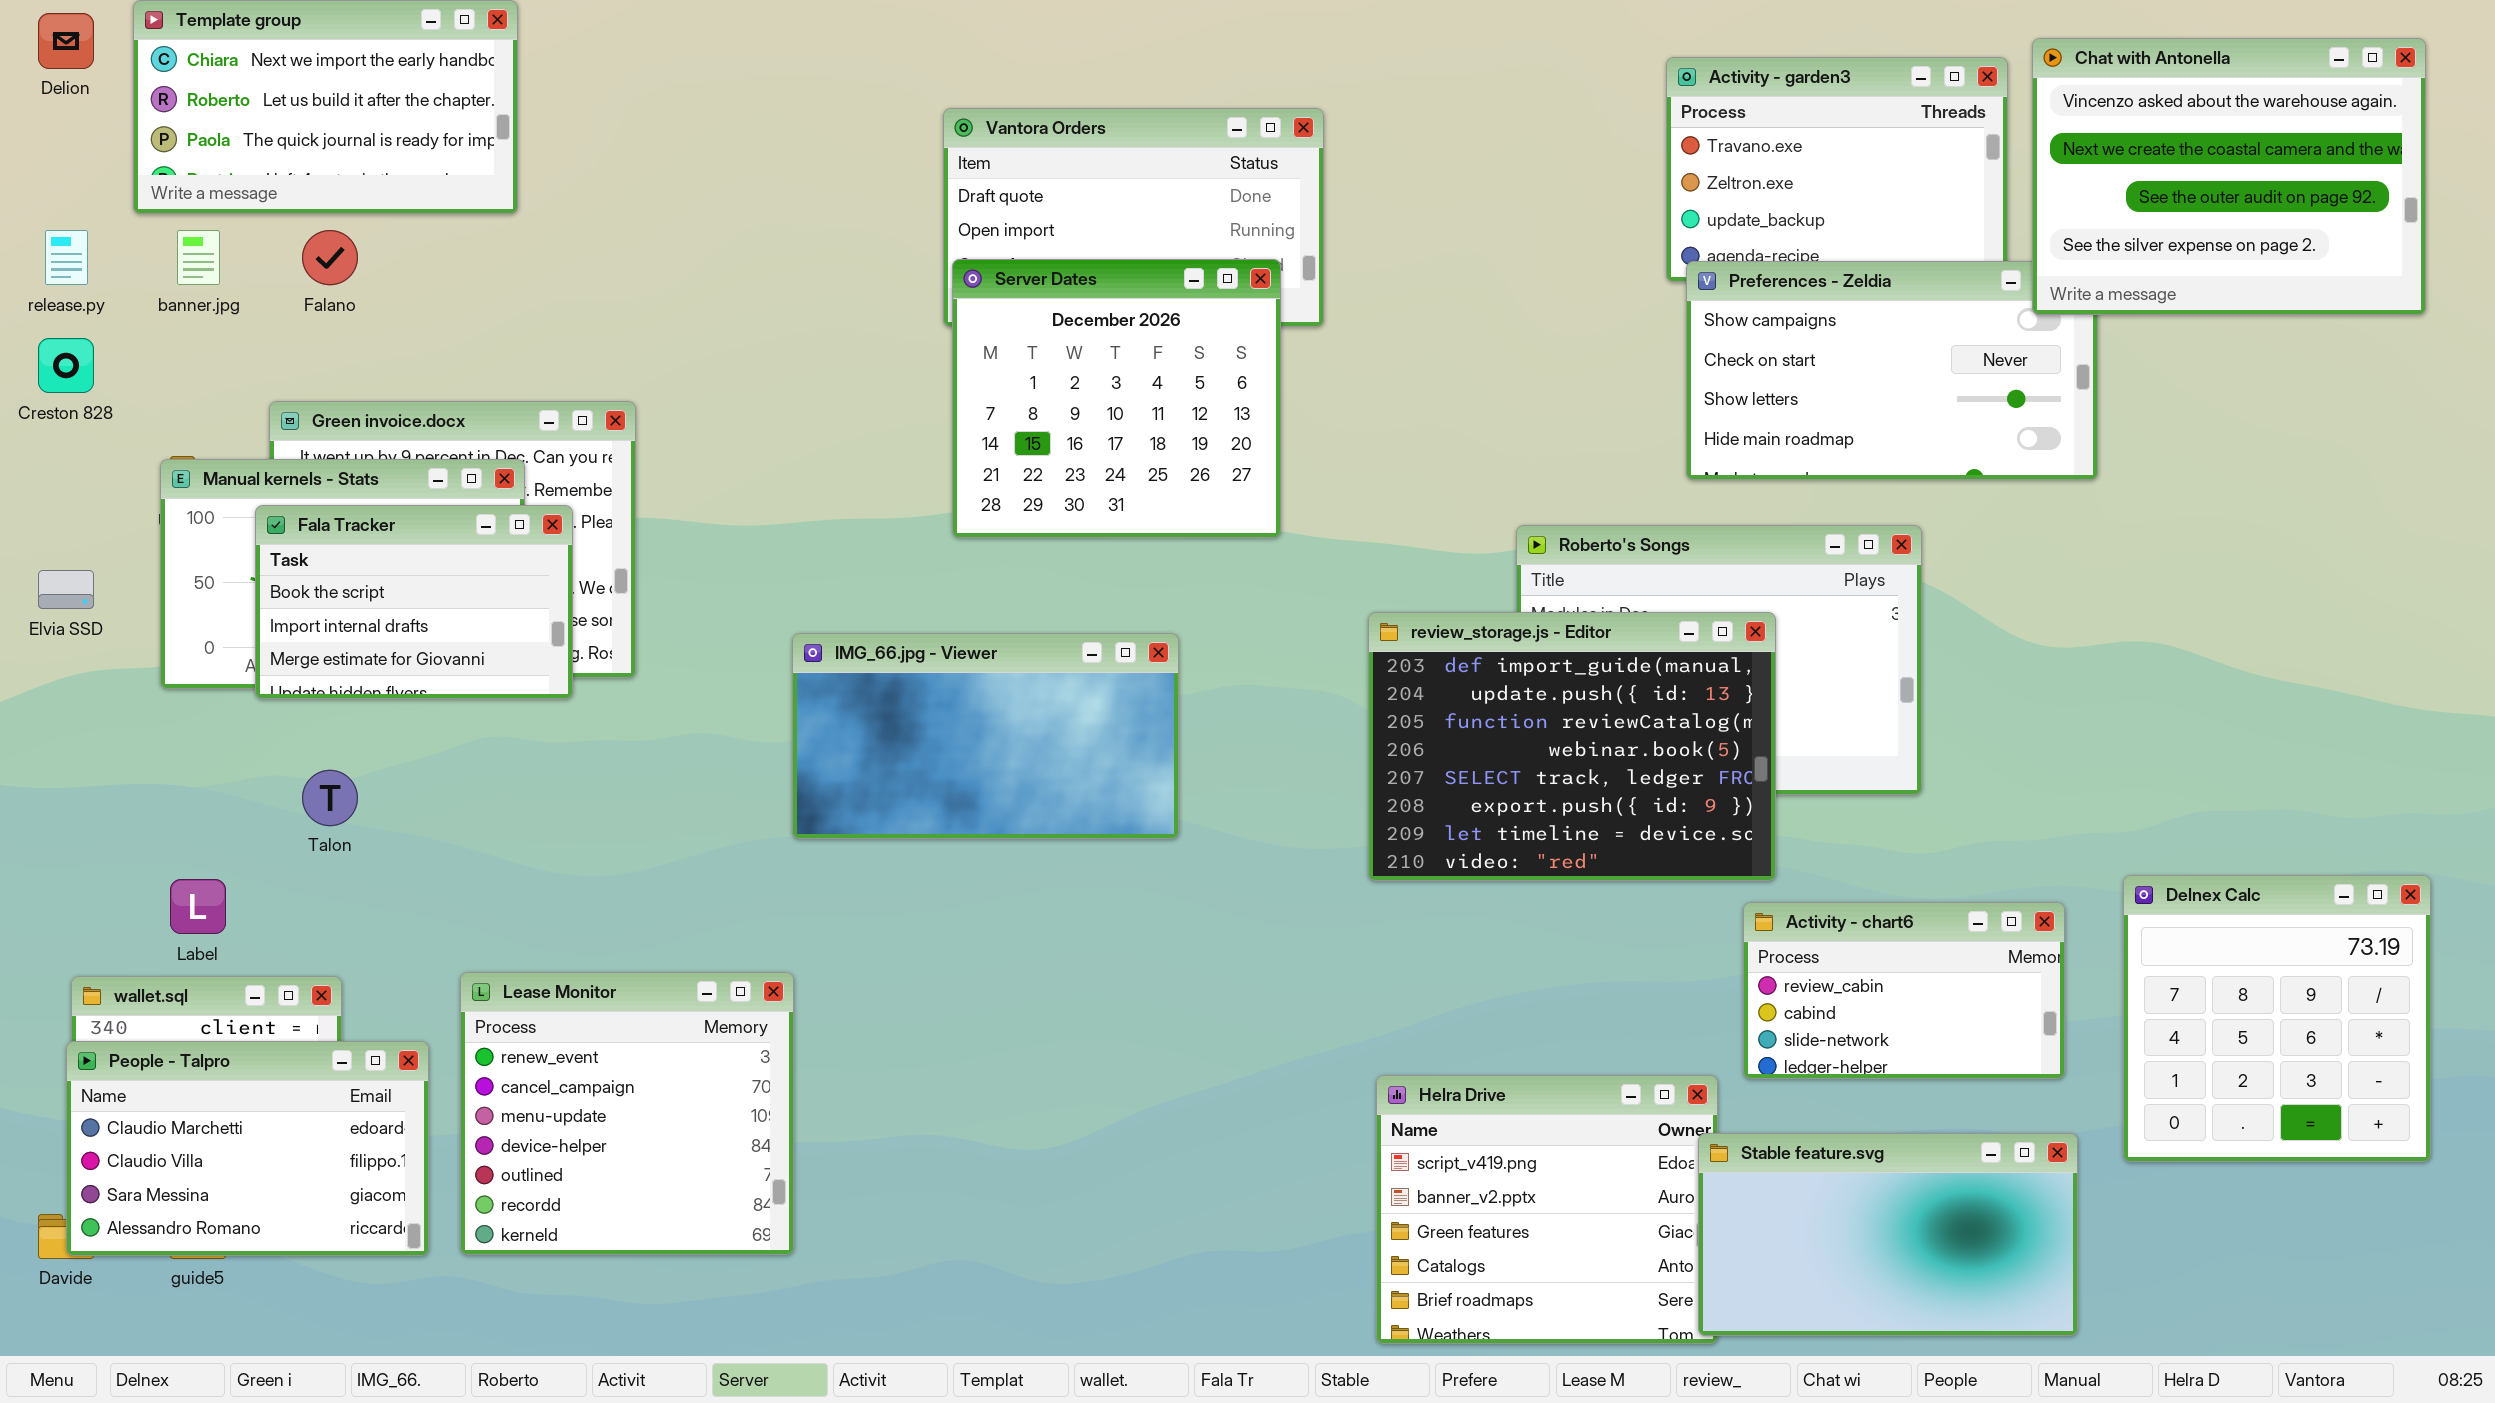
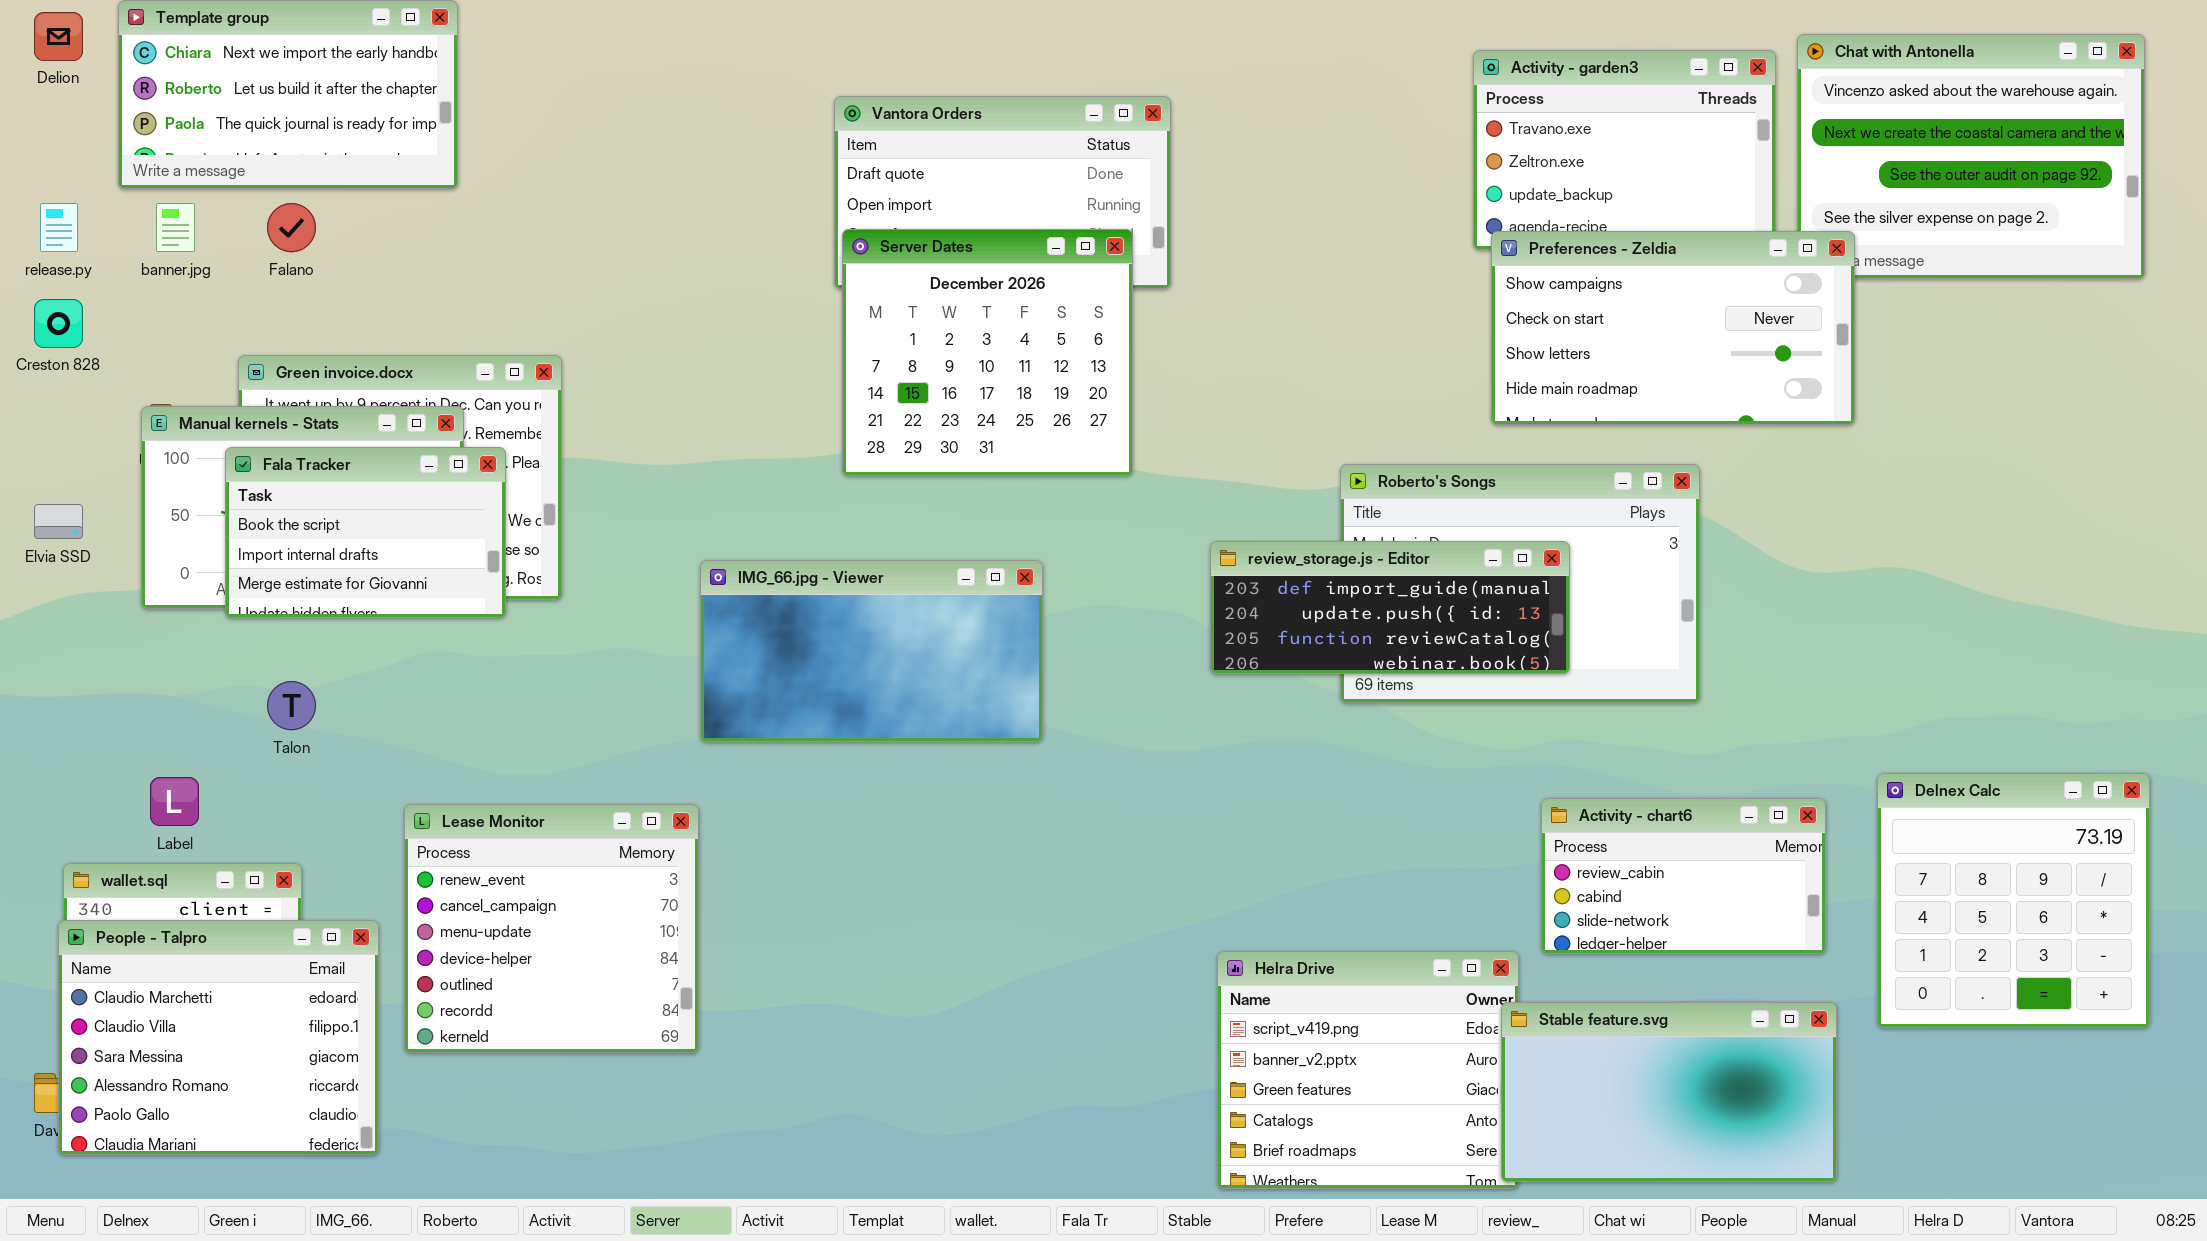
Preferences - Zeldia: [1686,261,2098,480] -> [1491,231,1855,425], raised
review_storage.js - Editor: [1368,612,1776,881] -> [1210,541,1570,674], resized
Lease Monitor: [460,972,794,1255] -> [404,804,699,1053], moved
People - Talpro: [66,1041,429,1256] -> [58,920,379,1155], resized

